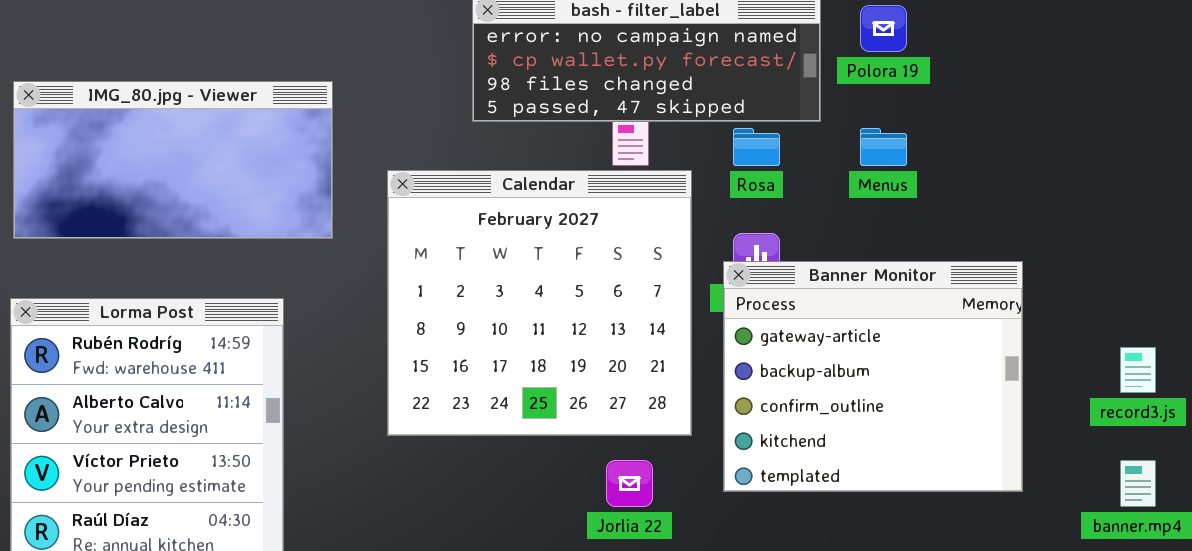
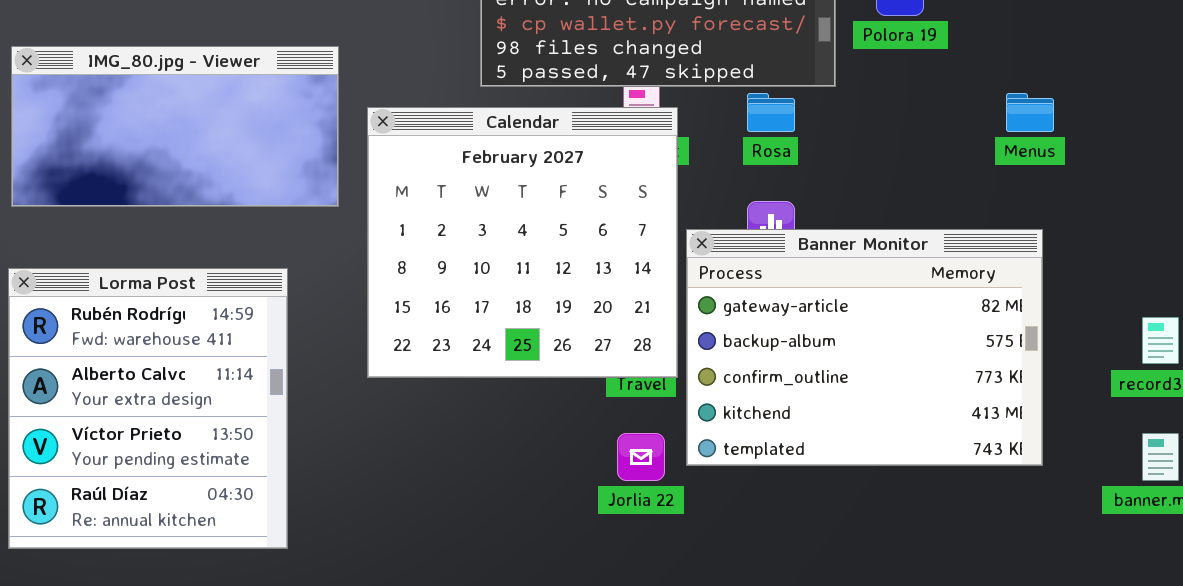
Menus: [860,128,907,166] -> [1006,93,1054,132], moved
Calendar: [387,170,692,436] -> [367,107,678,378], moved
Banner Monitor: [723,261,1023,492] -> [686,229,1043,466], resized

